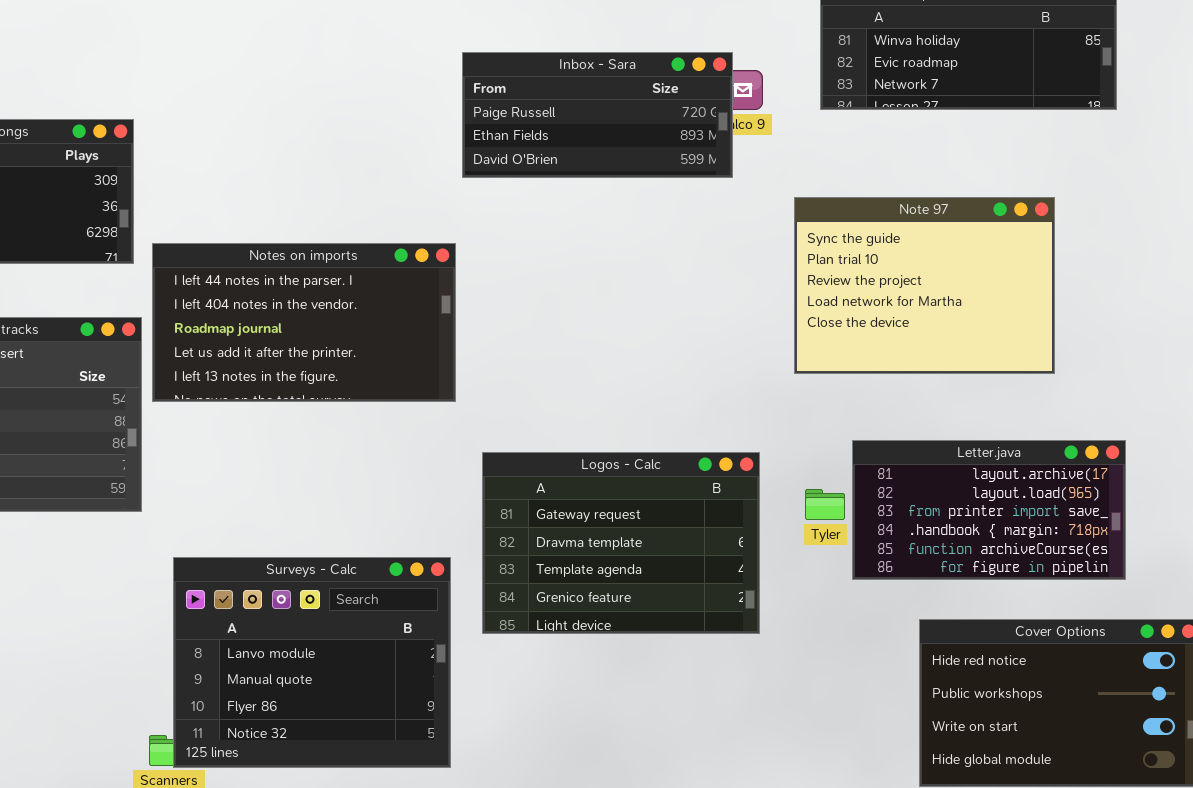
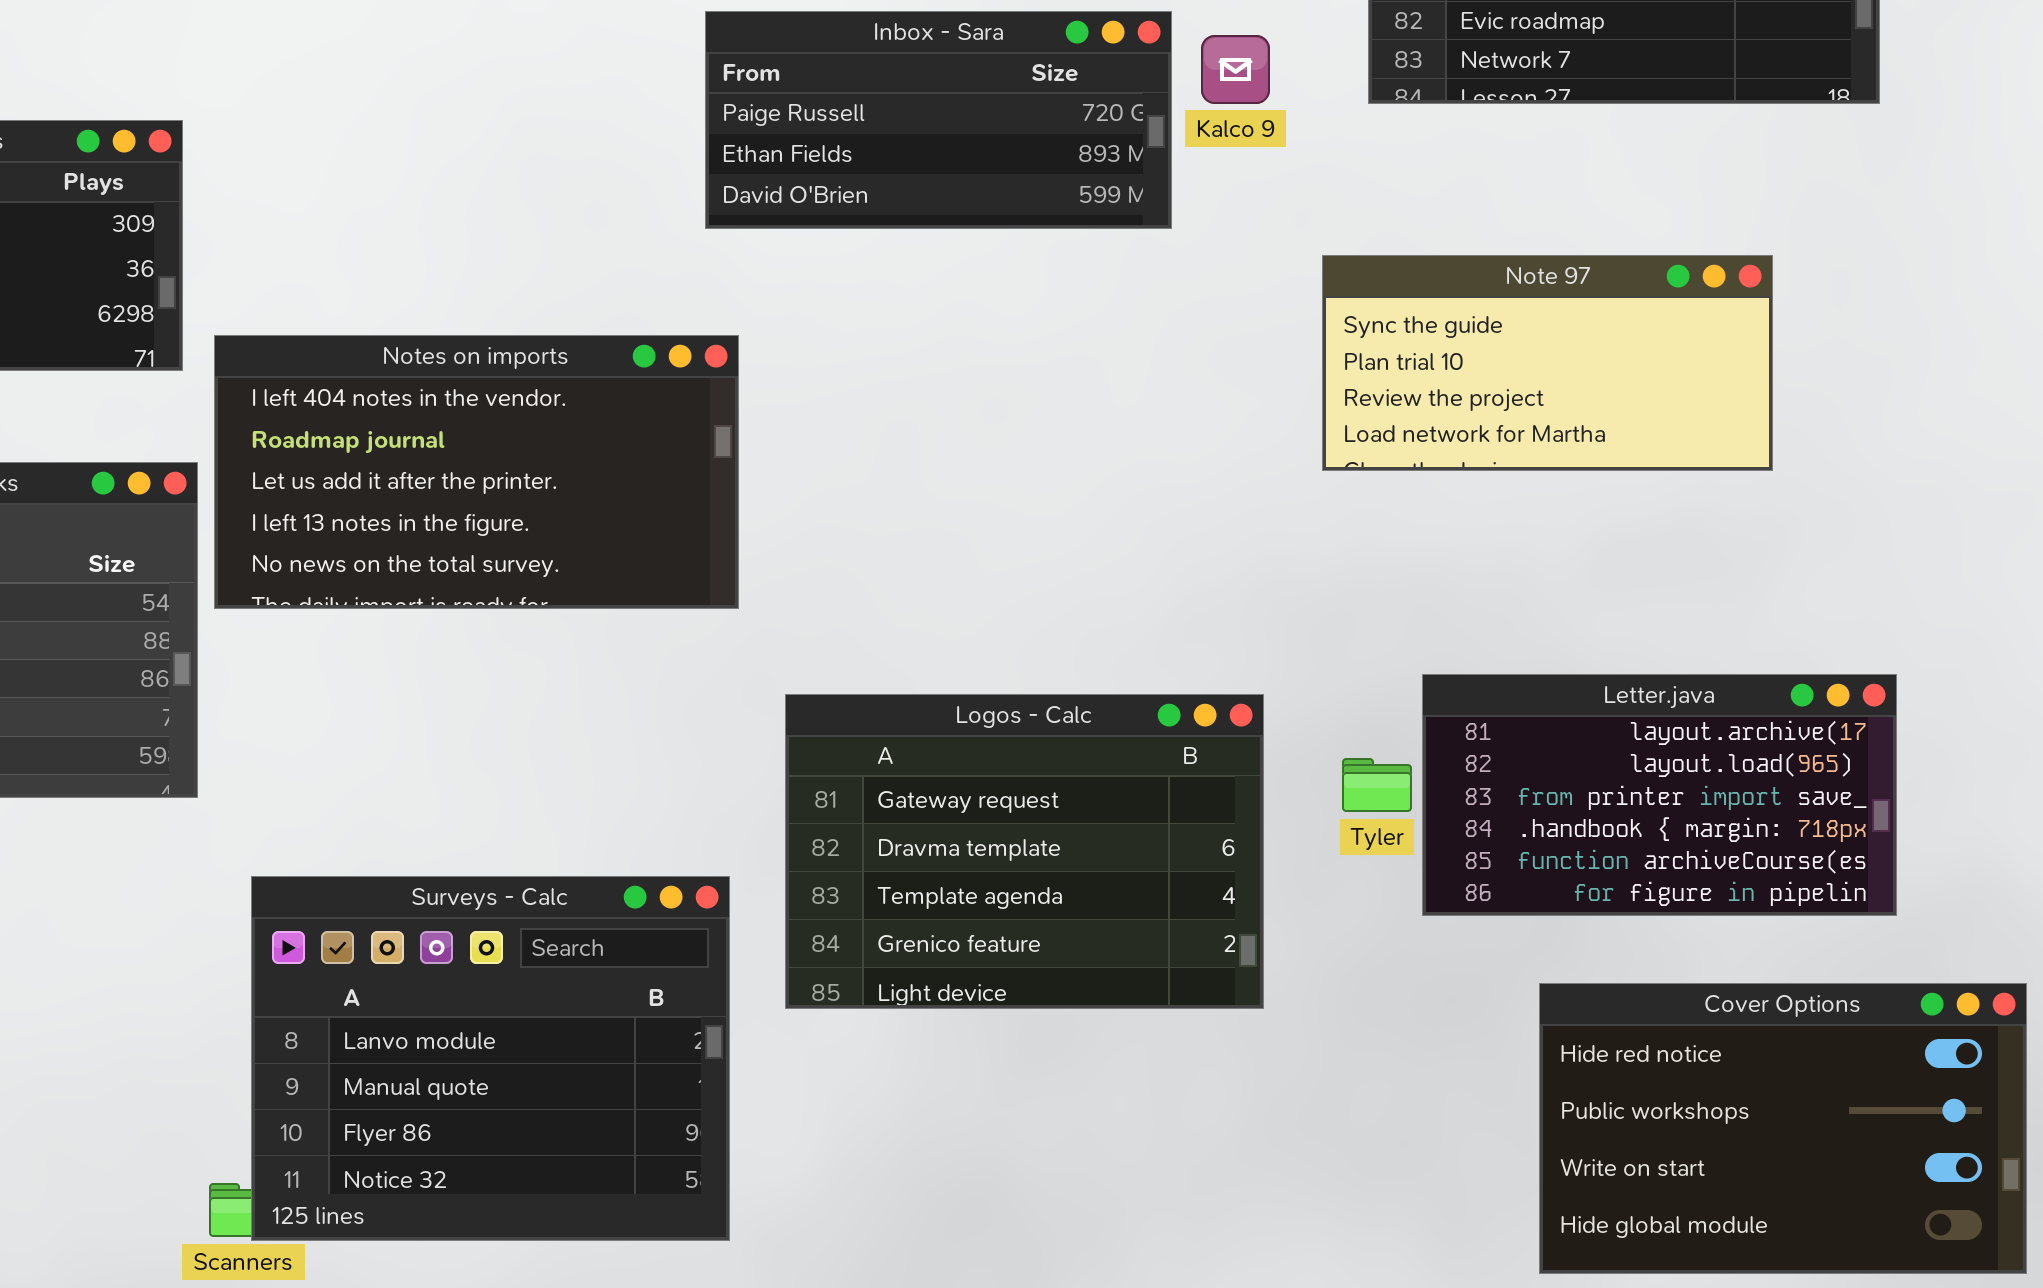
Inbox - Sara: [462,52,733,178] -> [705,11,1172,229], moved
Note 97: [794,197,1055,374] -> [1322,255,1773,471], resized
Notes on imports: [152,243,456,402] -> [214,335,739,609], scrolled down 1 row

